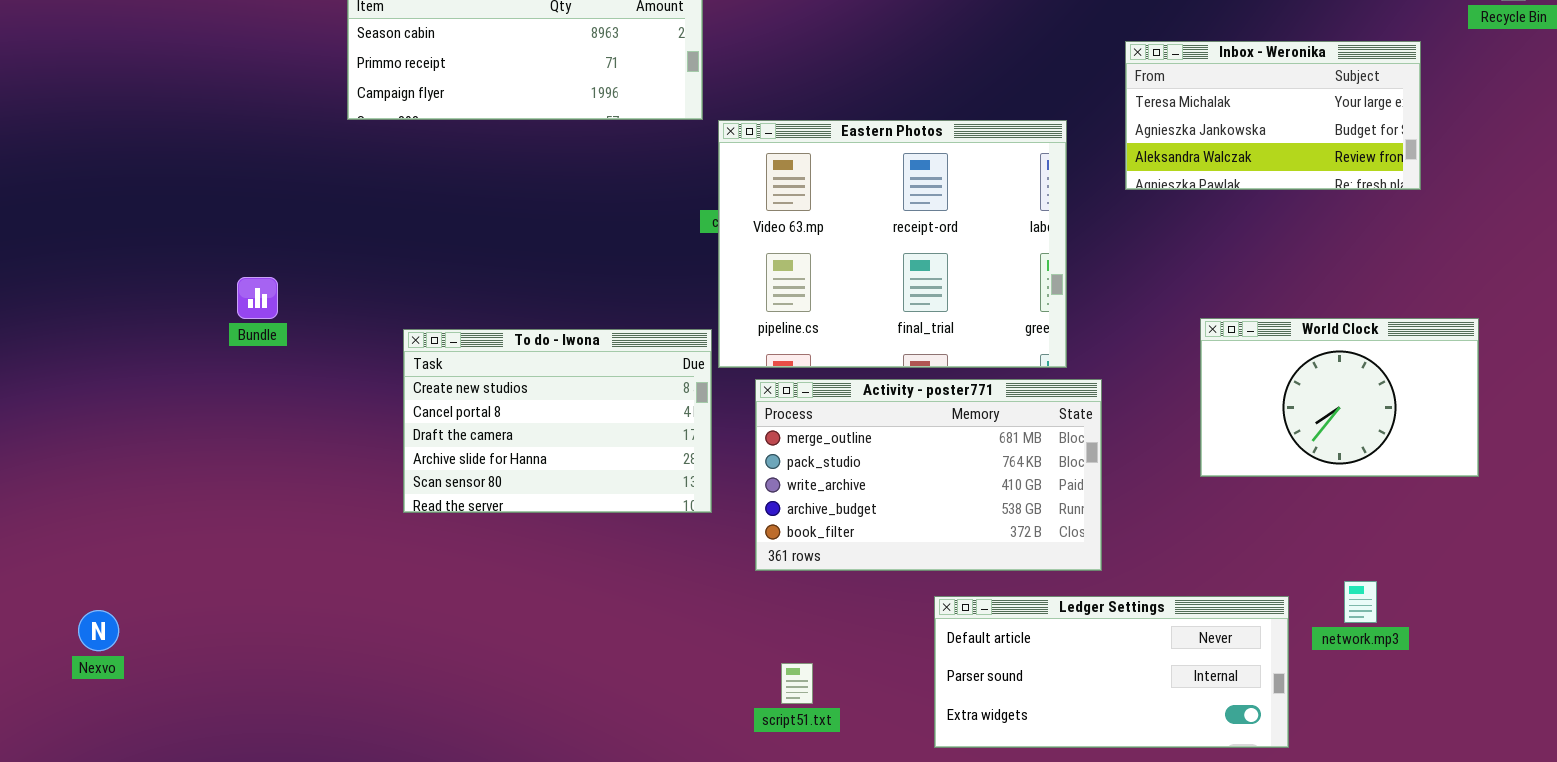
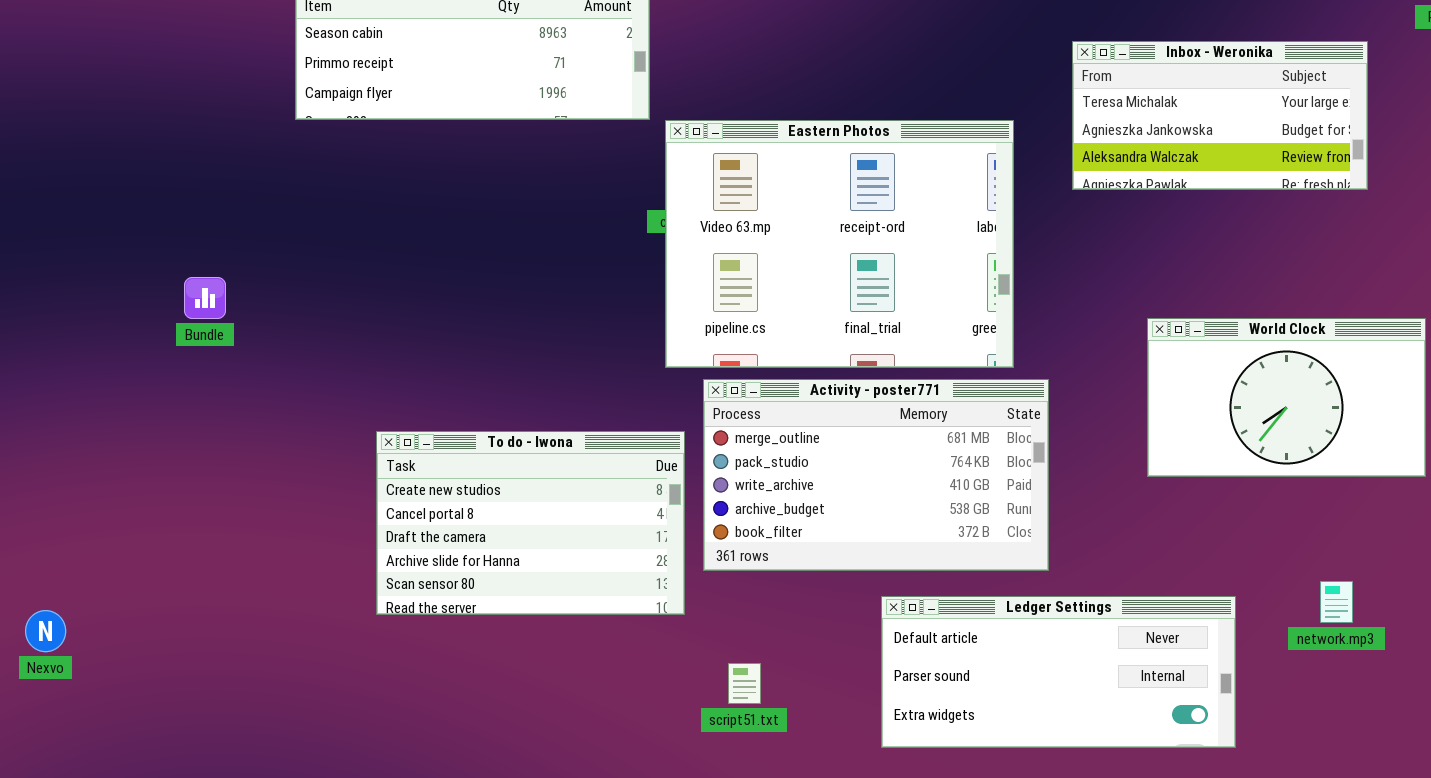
To do - Iwona: [403,329,712,513] -> [376,431,685,615], moved
network.mp3: [1344,581,1377,623] -> [1320,581,1353,623], moved

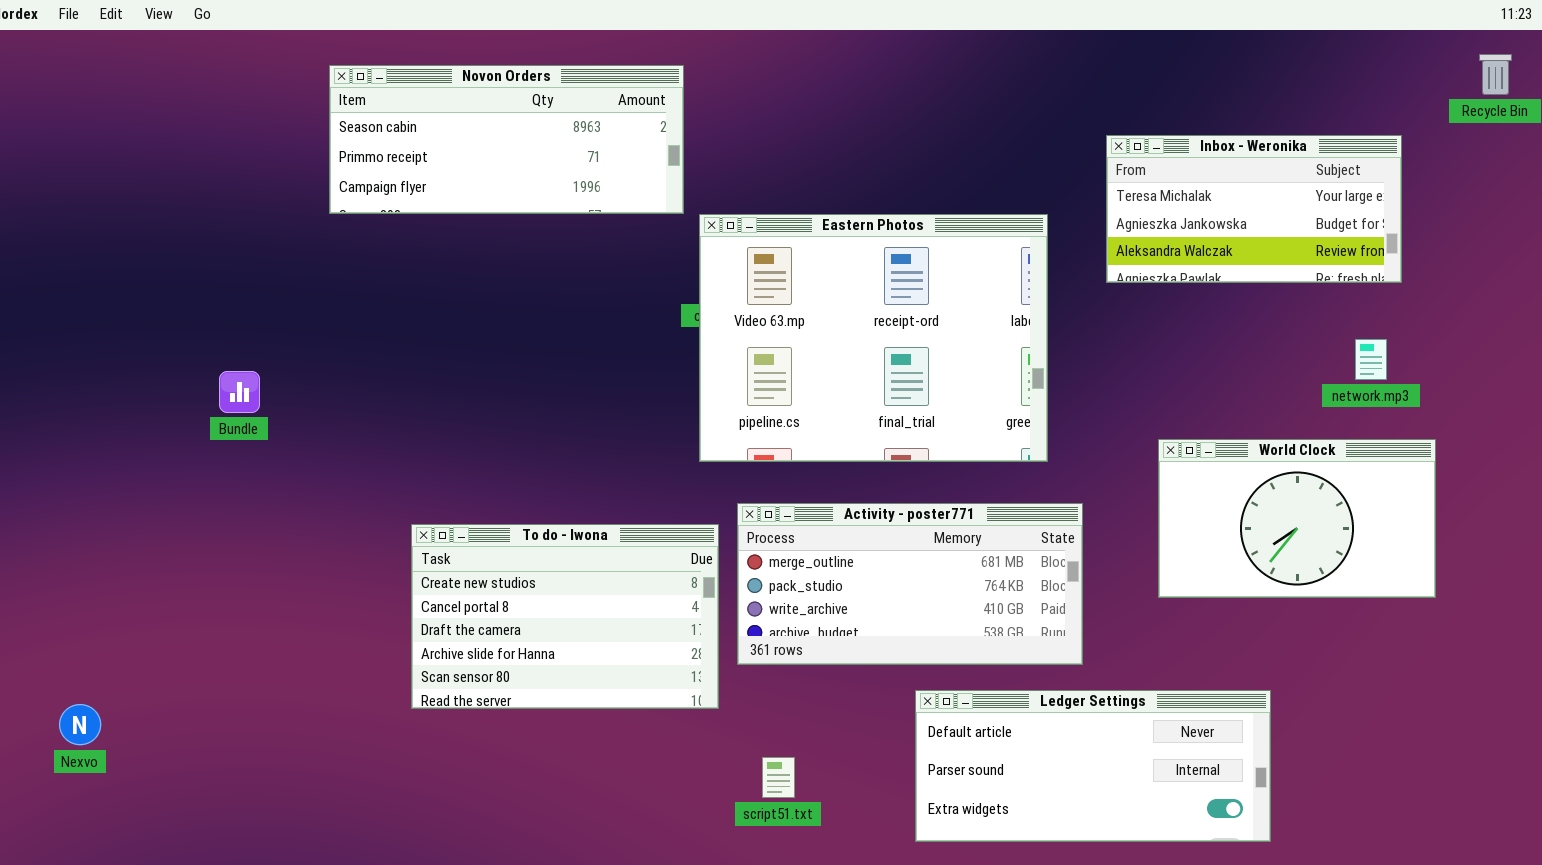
World Clock: [1147,318,1426,477] -> [1158,439,1436,598], moved
Activity - poster771: [703,379,1049,571] -> [737,503,1083,665], resized
network.mp3: [1320,581,1353,623] -> [1355,339,1387,380], moved

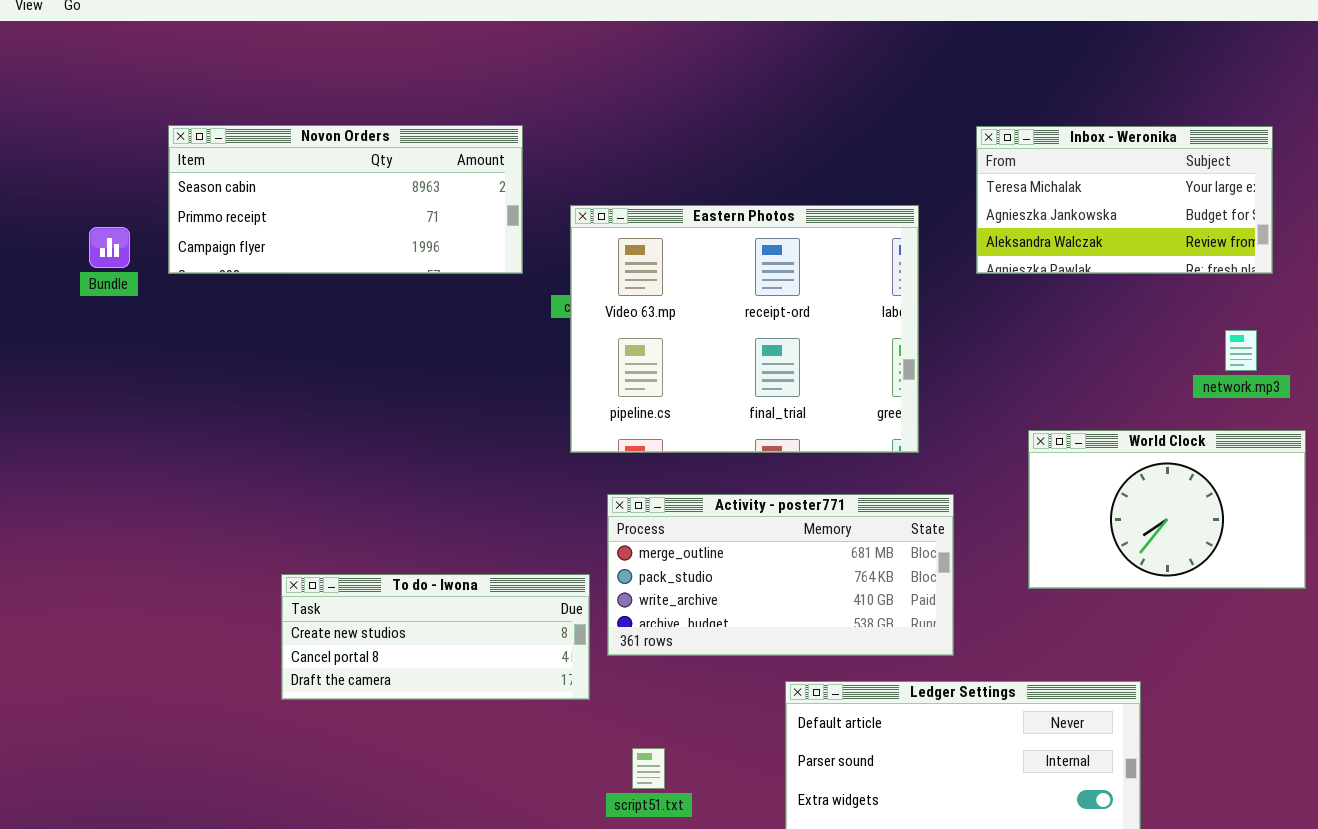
Novon Orders: [329,65,684,214] -> [168,125,523,274], moved
Bundle: [219,371,260,413] -> [89,227,130,268], moved
To do - Iwona: [411,524,719,709] -> [281,574,590,700], resized

